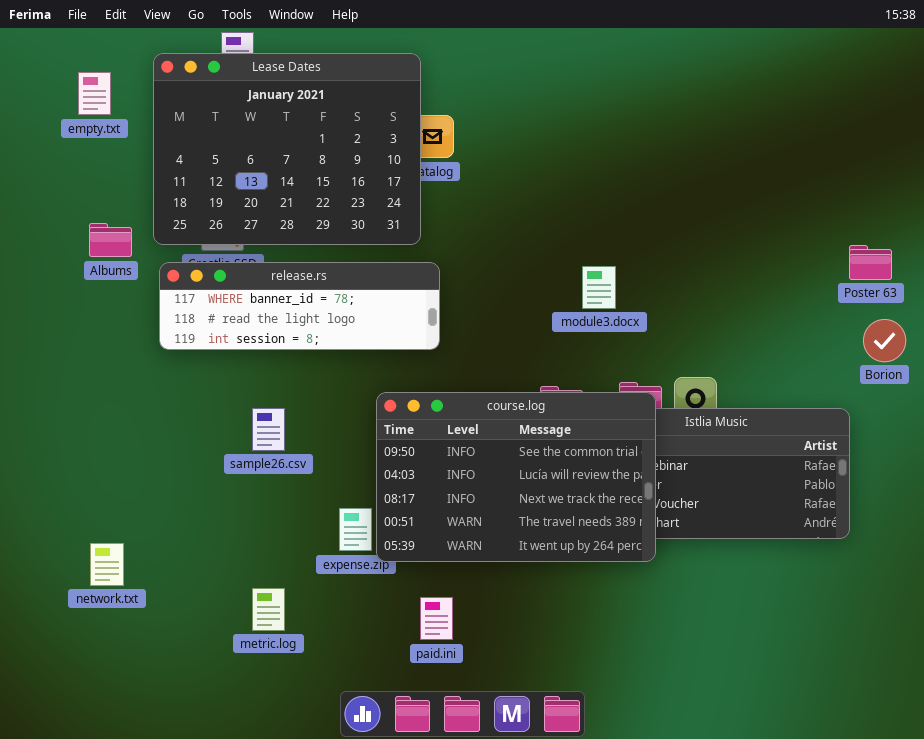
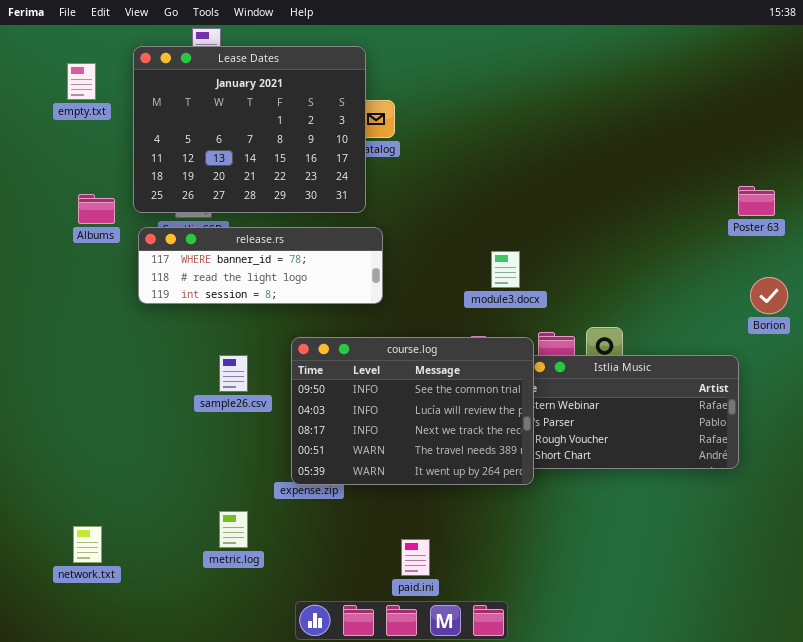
Poster 63: [849,245,892,280] -> [738,186,775,216], moved
module3.docx: [582,266,616,309] -> [491,251,520,288], moved
course.log: [376,392,656,562] -> [291,337,534,485], moved
network.txt: [90,543,124,586] -> [73,526,102,563], moved
paid.ini: [420,597,453,640] -> [401,539,430,576], moved

